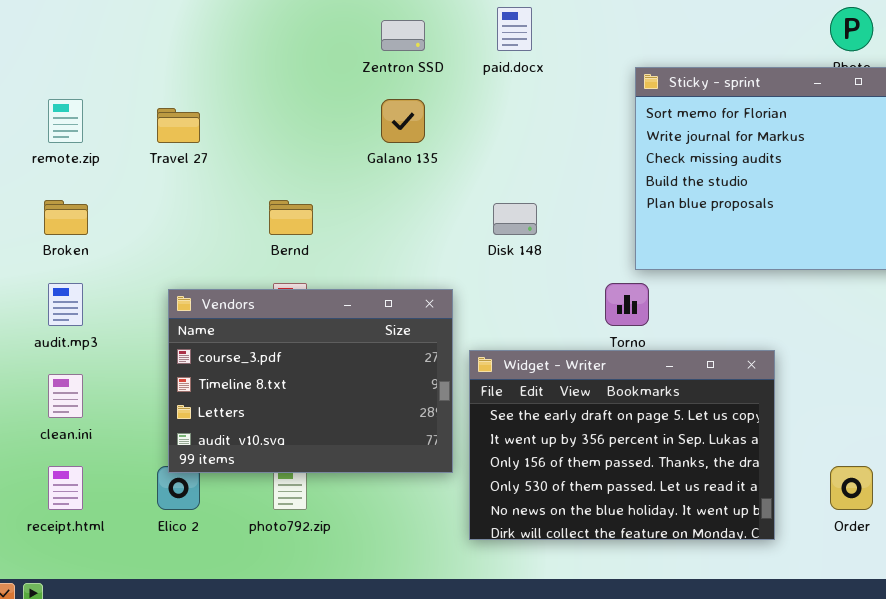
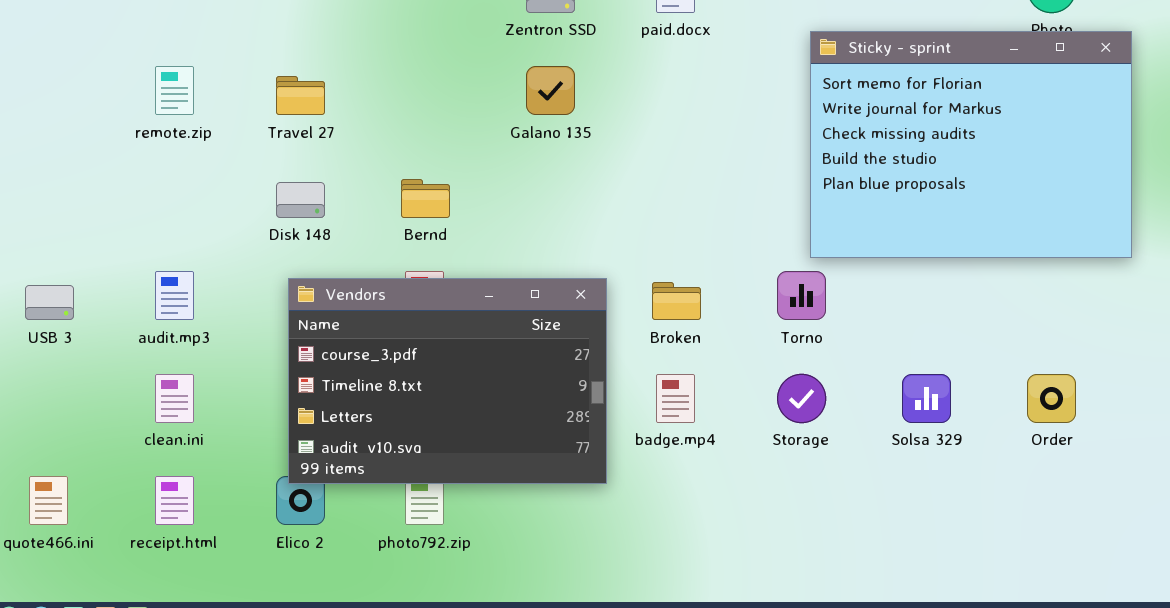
Broken: [44,200,88,235] -> [652,282,701,320], moved
Disk 148: [493,203,537,235] -> [276,182,325,218], moved
Widget - Writer: [469,350,775,540] -> none, closed
Order: [830,466,873,510] -> [1027,374,1076,423], moved

